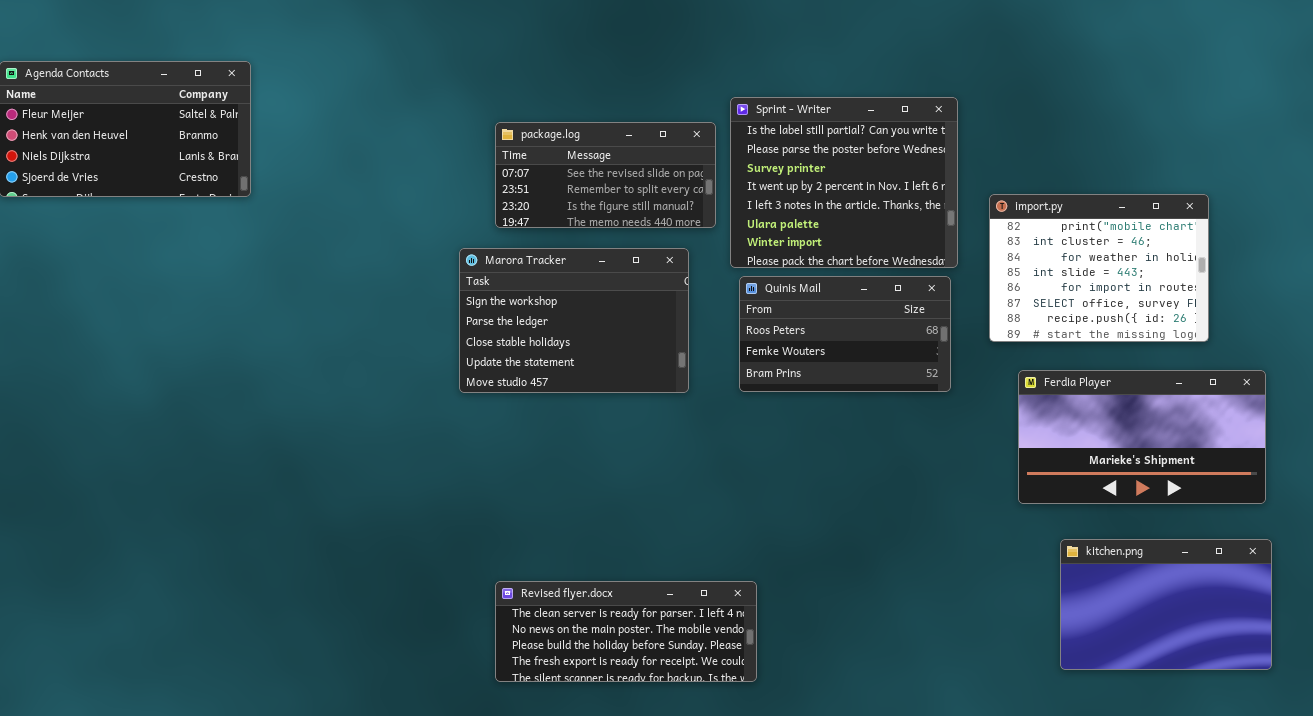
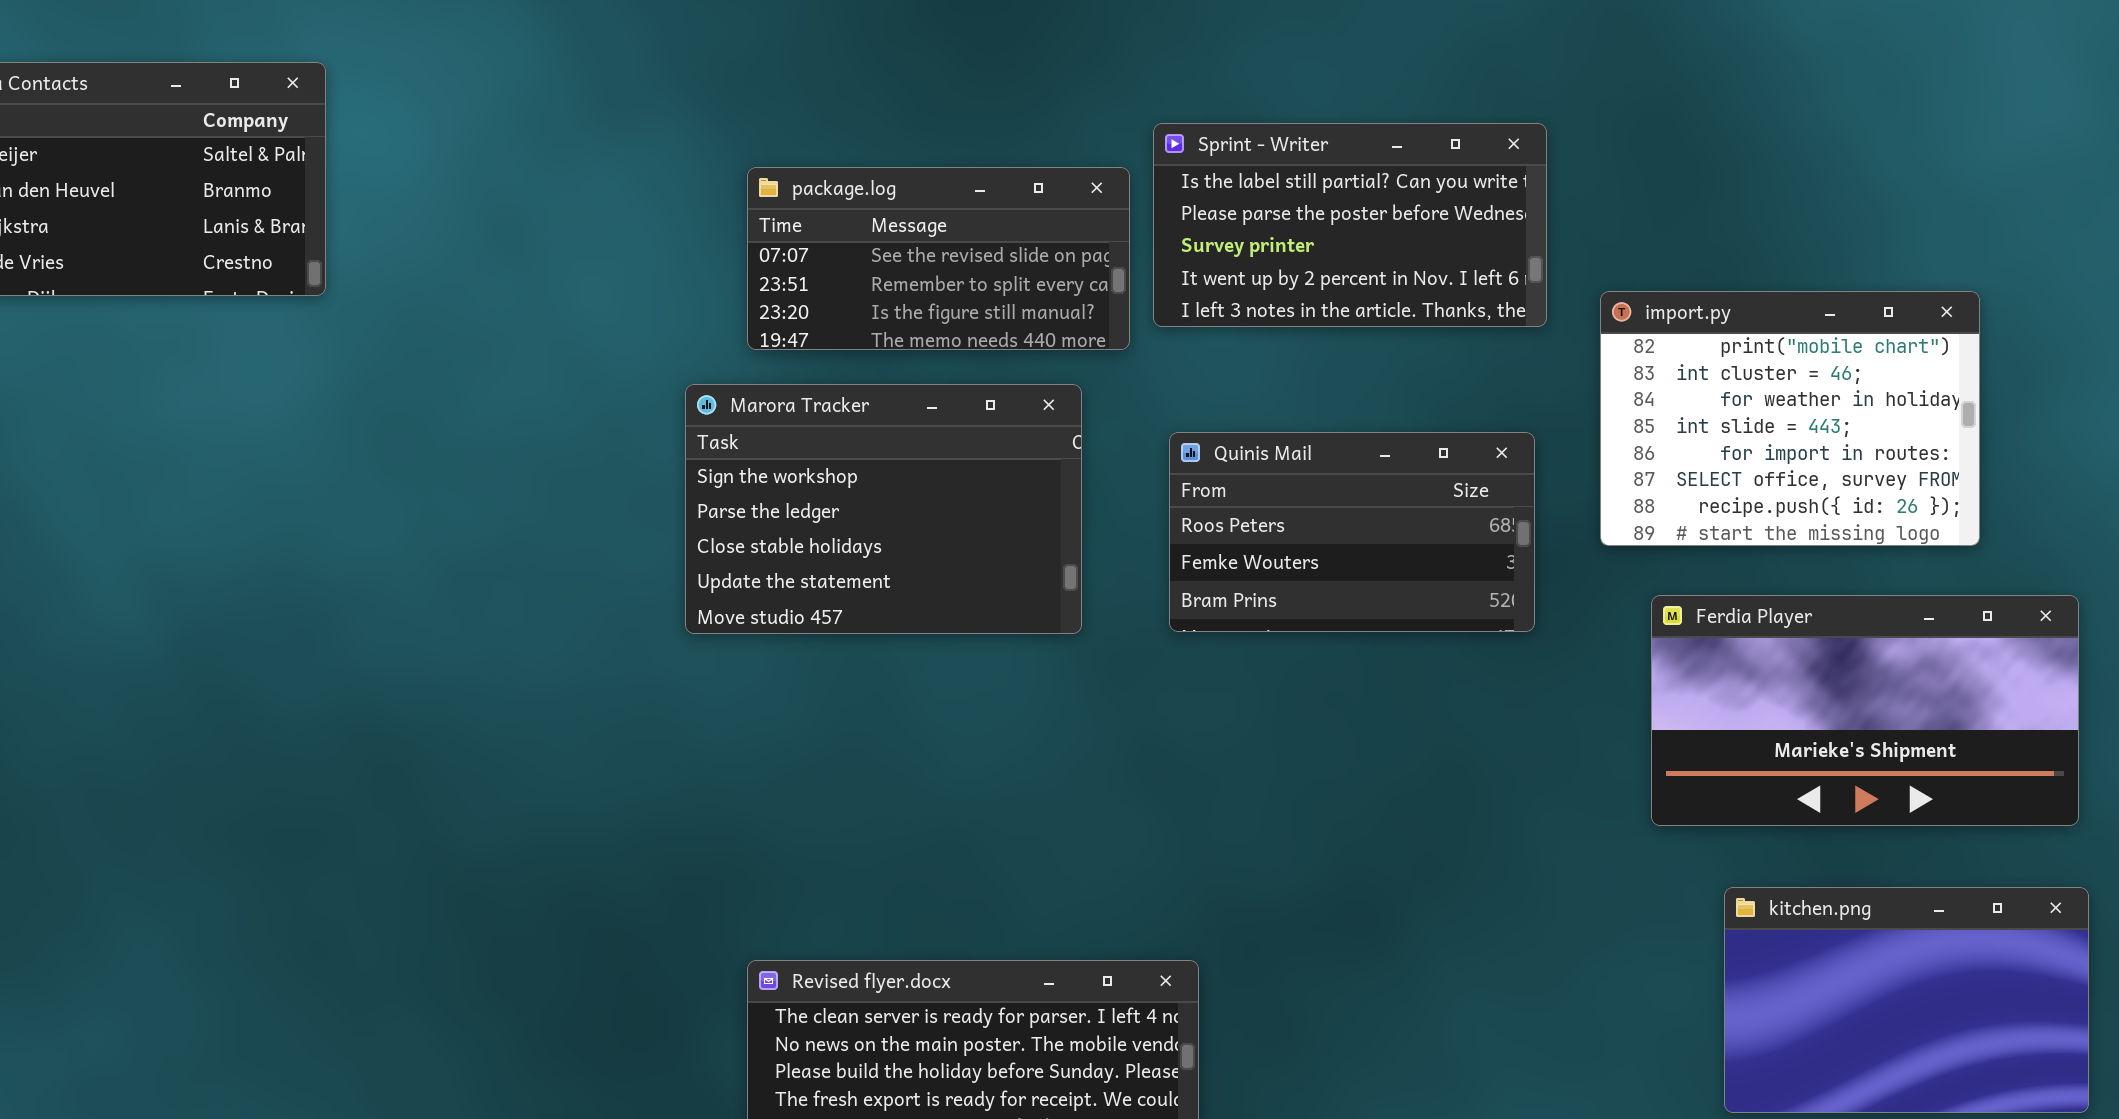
Sprint - Writer: [730,97,958,268] -> [1153,123,1547,327], resized

